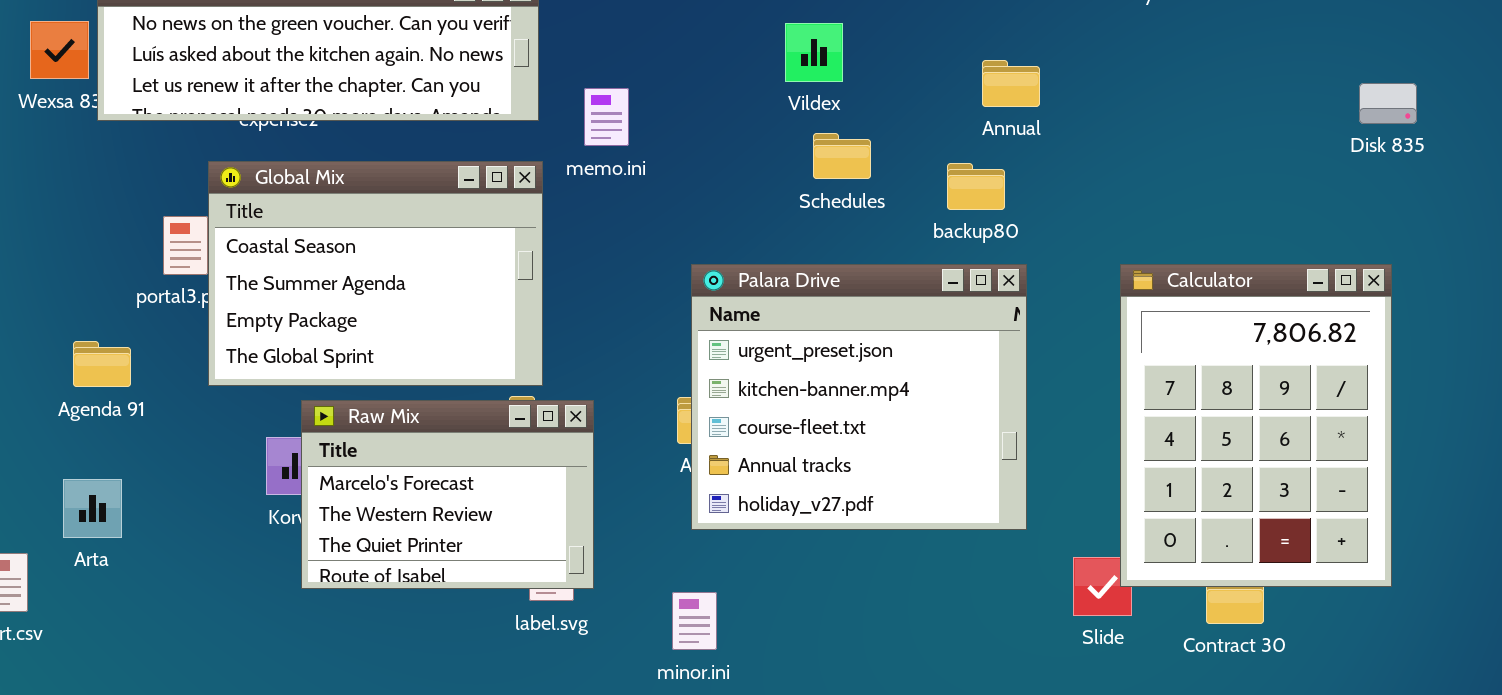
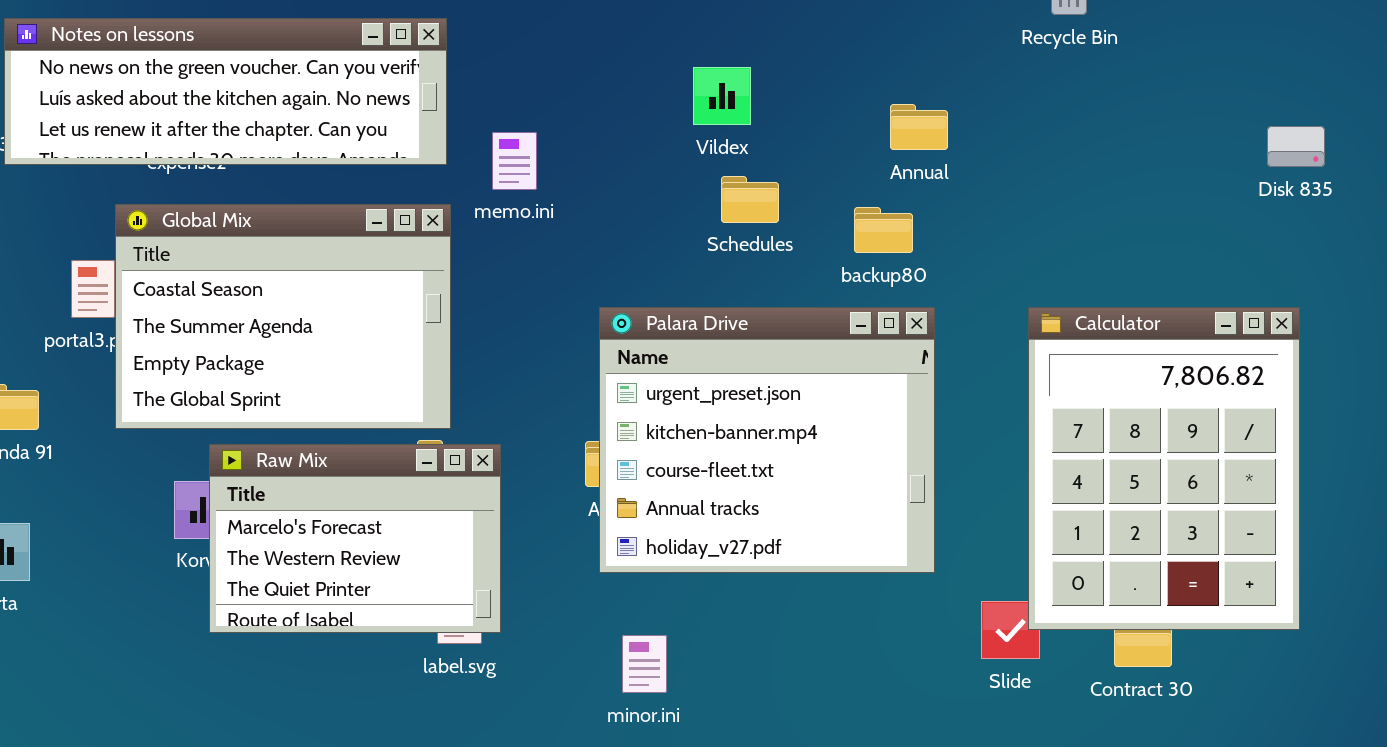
minor.ini: [672,592,717,650] -> [622,635,667,693], moved

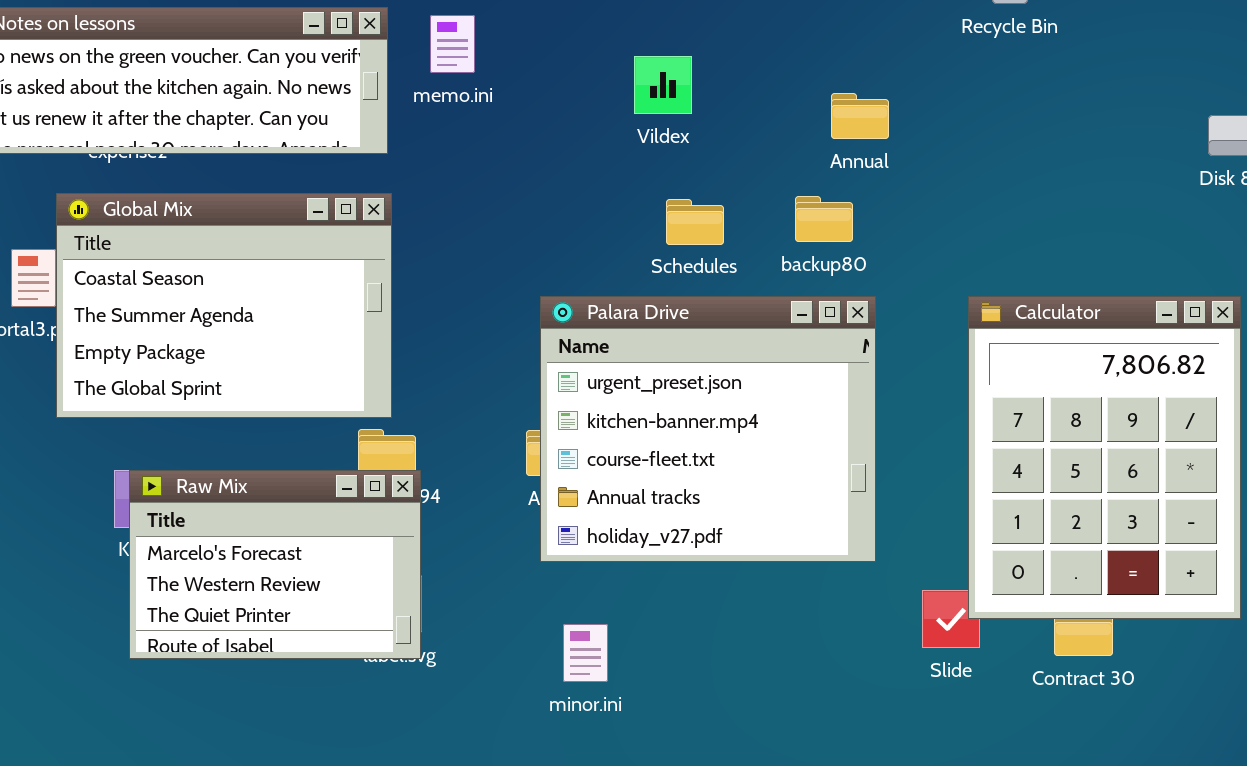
memo.ini: [492,132,537,190] -> [430,15,475,73], moved
Schedules: [721,176,779,223] -> [666,199,724,245], moved
Raw Mix: [209,444,501,633] -> [129,470,421,659], moved

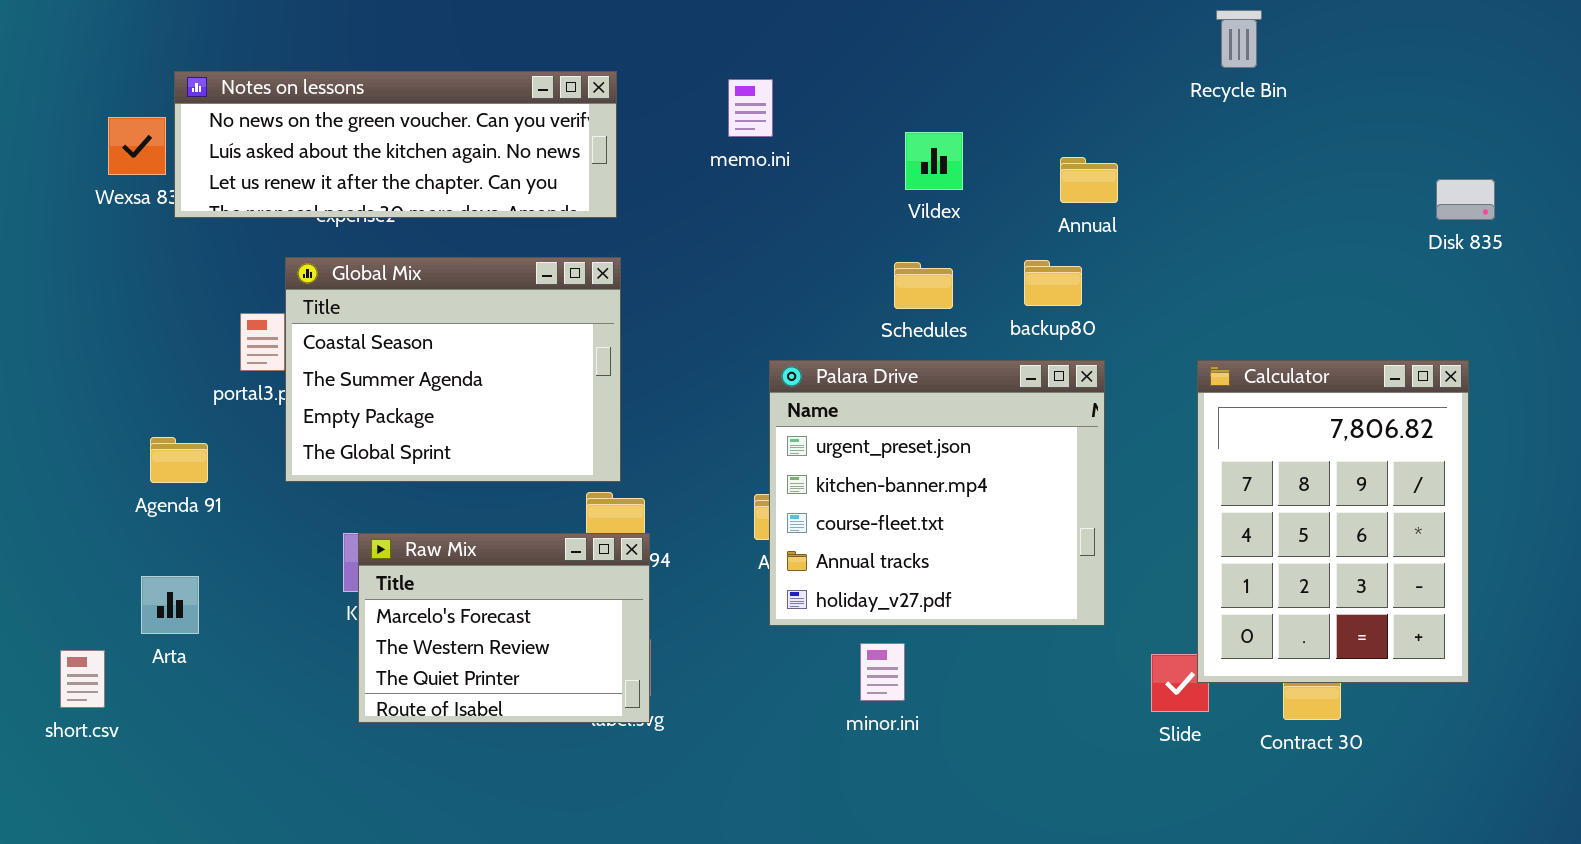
memo.ini: [430,15,475,73] -> [728,79,773,137], moved
Vildex: [634,56,692,114] -> [905,132,963,190], moved
minor.ini: [563,624,608,682] -> [860,643,905,701], moved

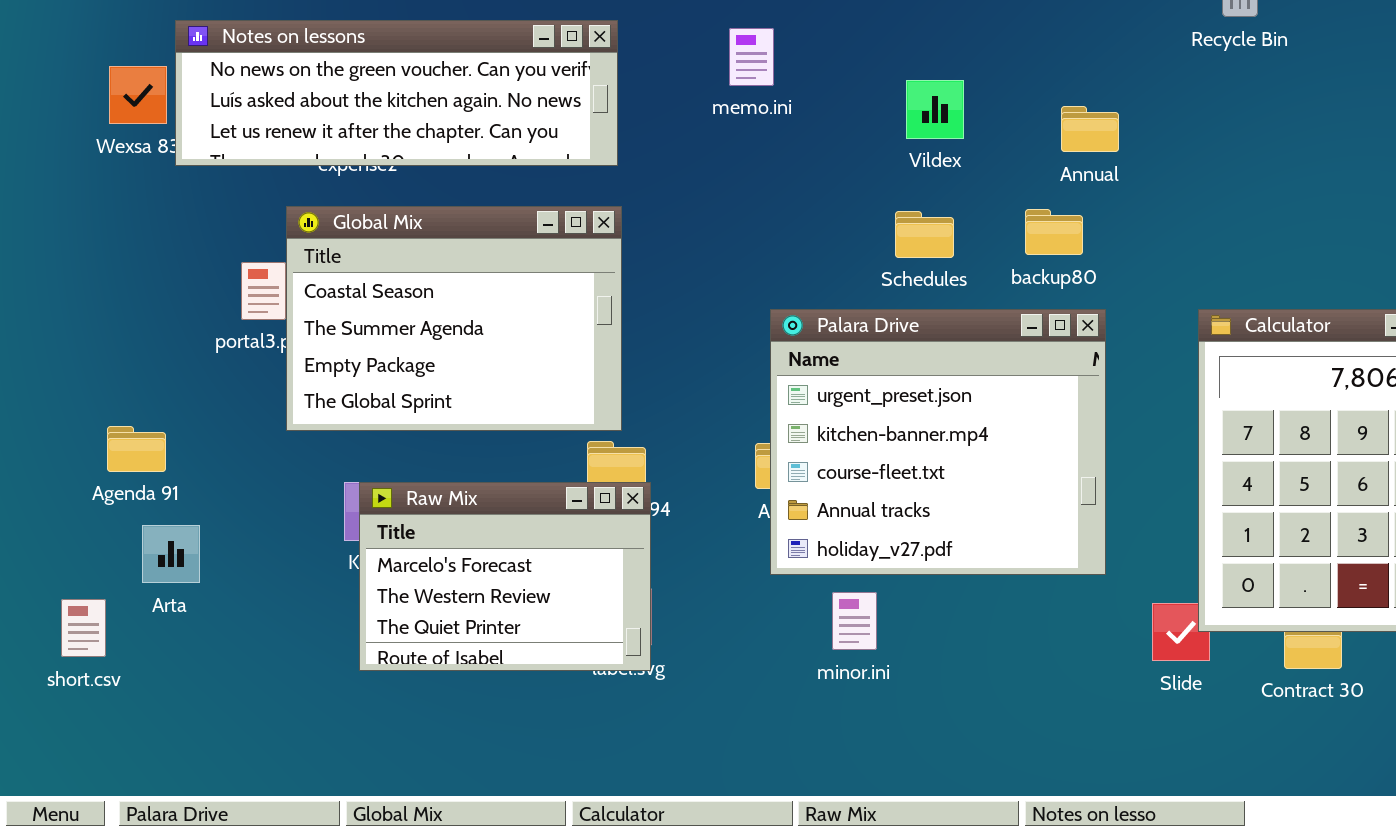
Agenda 91: [150,437,208,483] -> [107,426,166,472], moved
minor.ini: [860,643,905,701] -> [832,592,877,650], moved

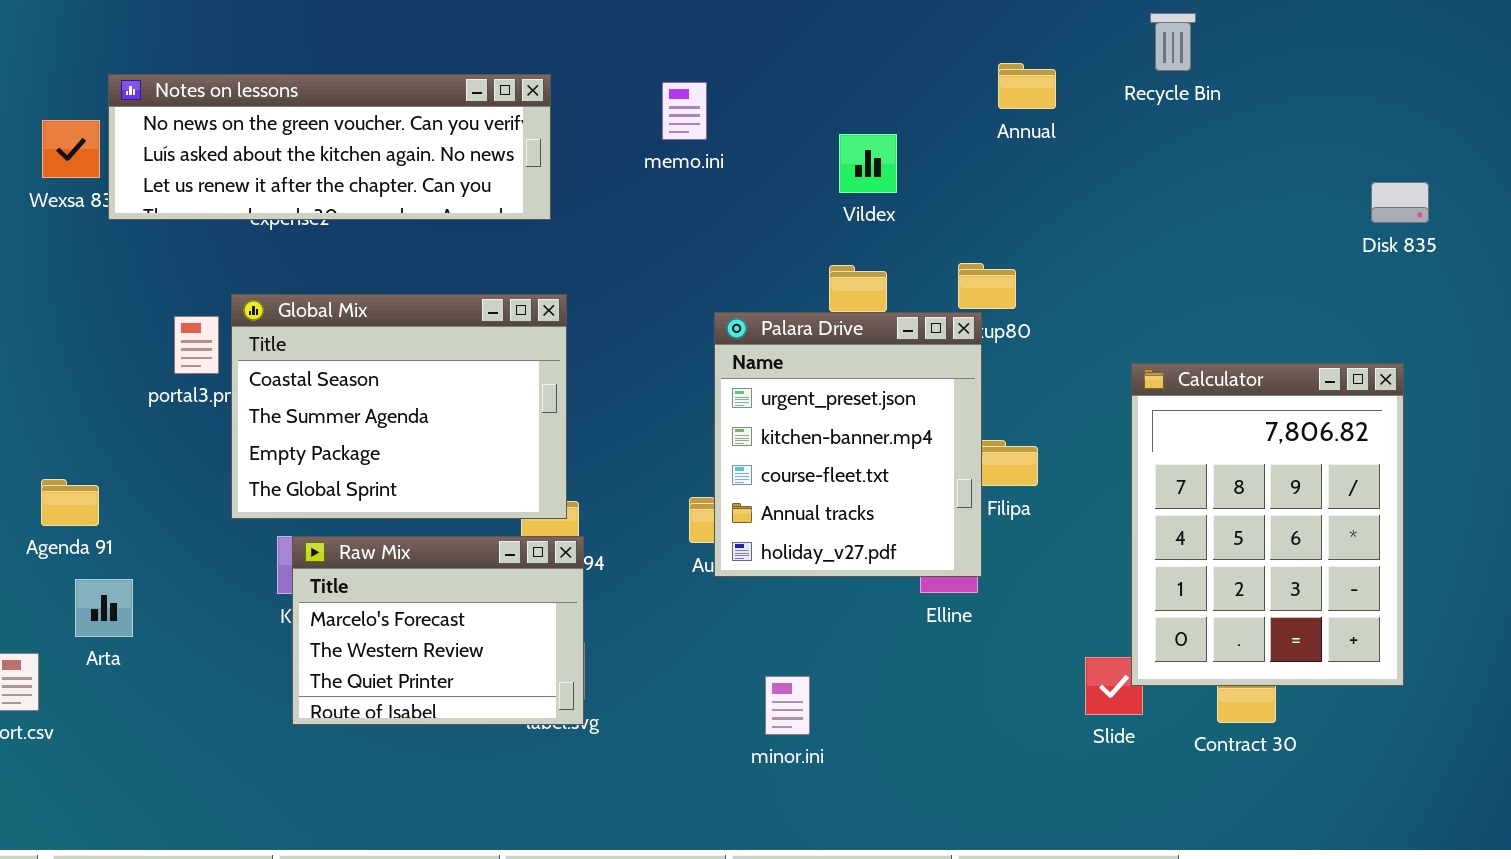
Annual: [1061,106,1119,152] -> [998,63,1056,109], moved
Global Mix: [286,206,622,431] -> [231,294,567,519], moved
Palara Drive: [770,309,1106,575] -> [714,312,982,577], moved, resized
minor.ini: [832,592,877,650] -> [765,676,810,735], moved

